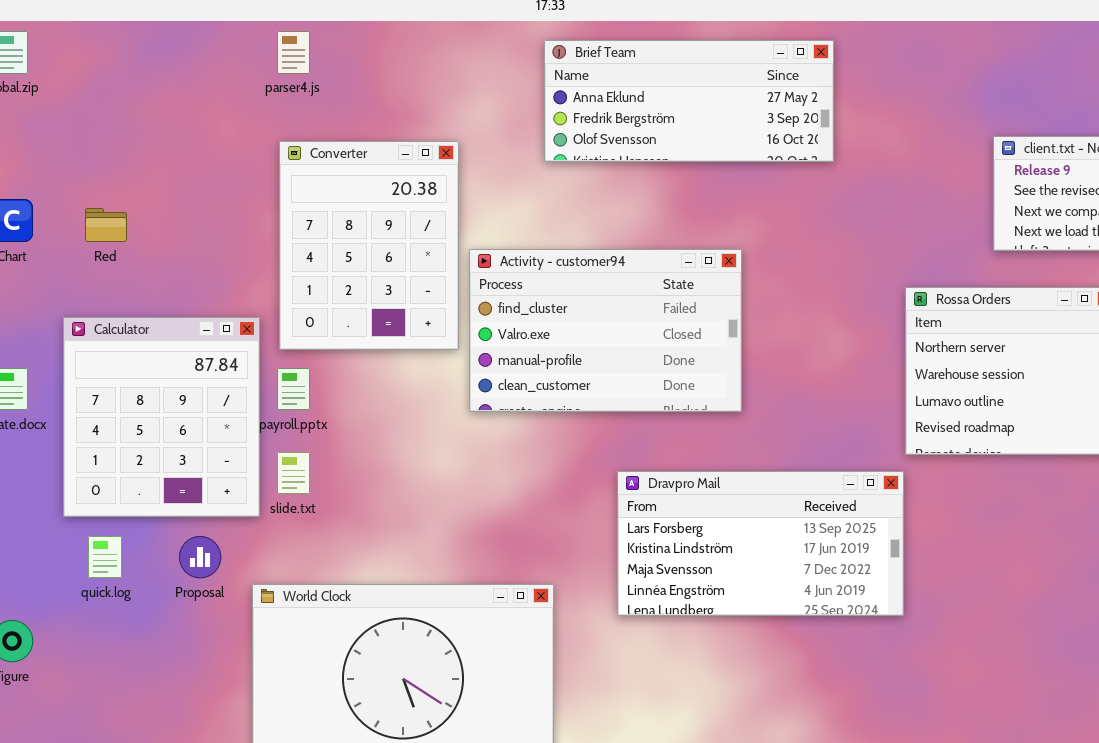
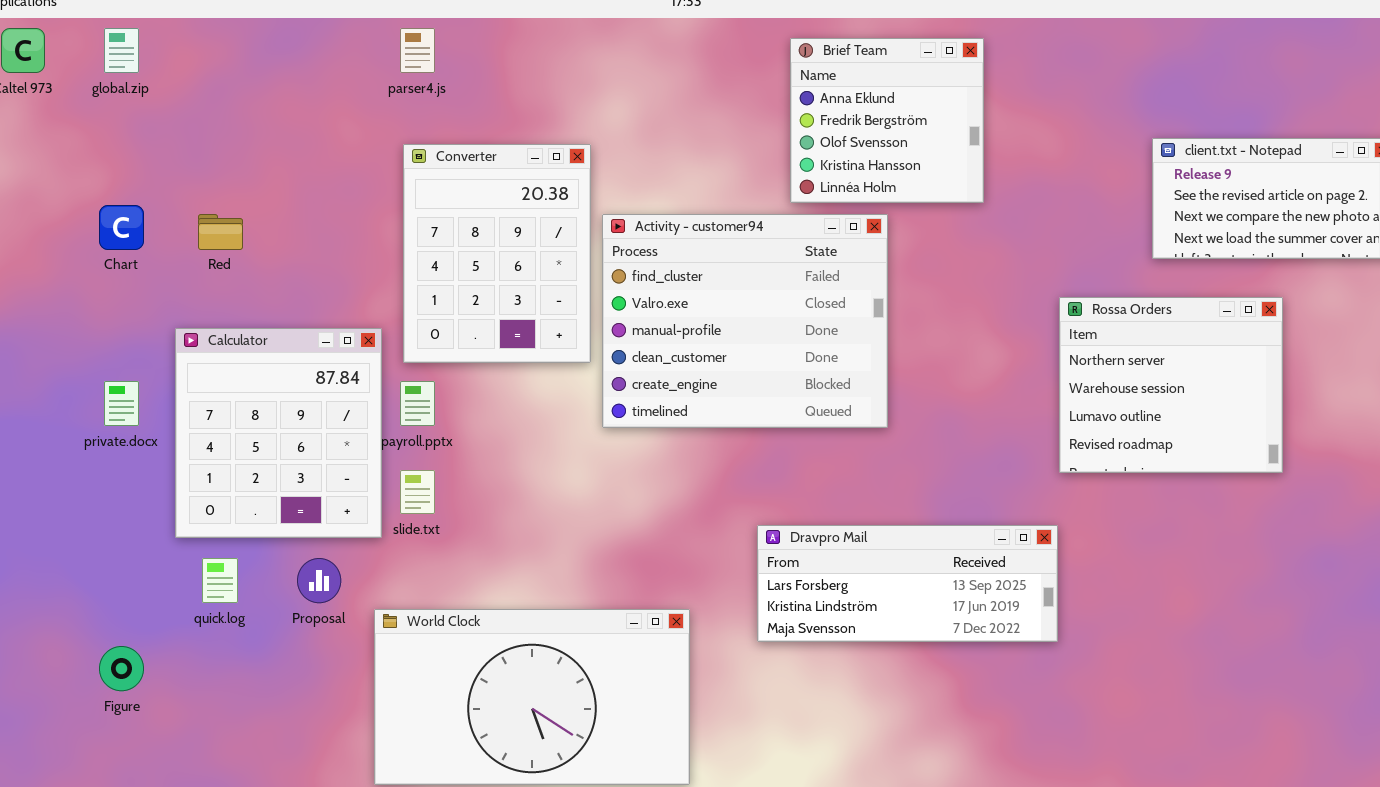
Brief Team: [544,40,834,162] -> [790,38,984,203], resized
Activity - customer94: [469,249,742,412] -> [602,214,888,428], resized
Dravpro Mail: [617,471,904,616] -> [757,525,1058,642], resized

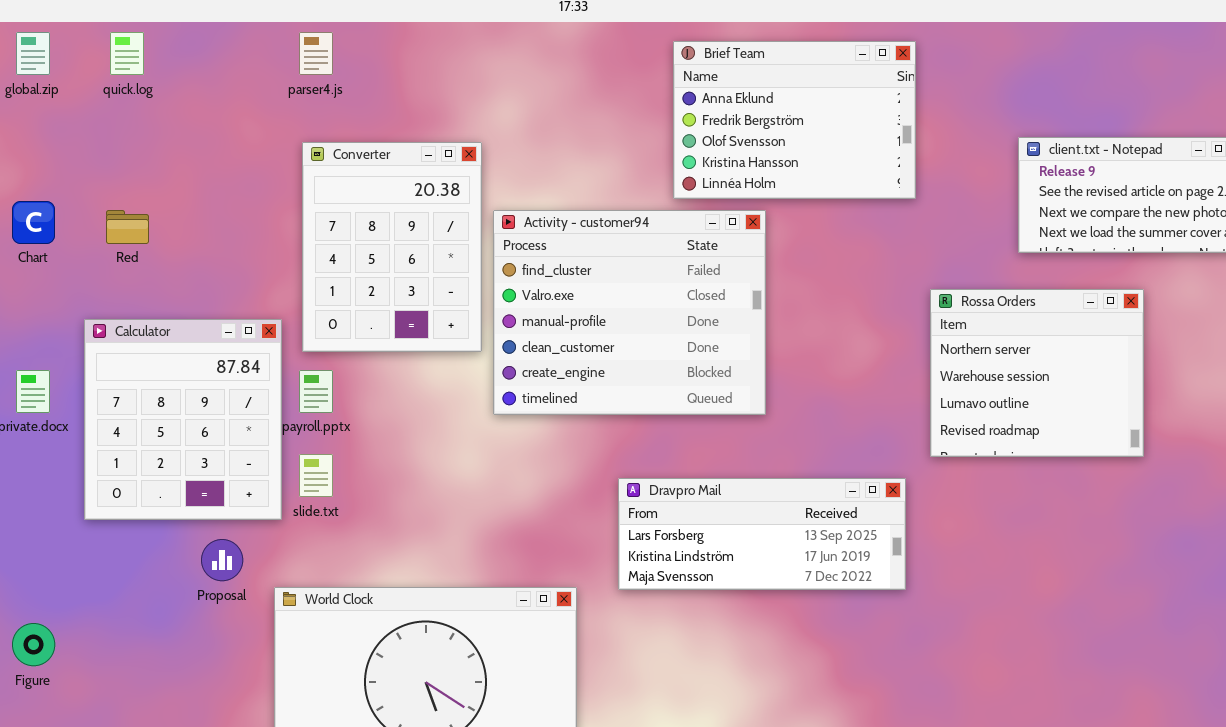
Brief Team: [790,38,984,203] -> [673,41,916,199], resized
Dravpro Mail: [757,525,1058,642] -> [618,478,906,590], moved
quick.log: [202,558,238,603] -> [110,32,144,75], moved

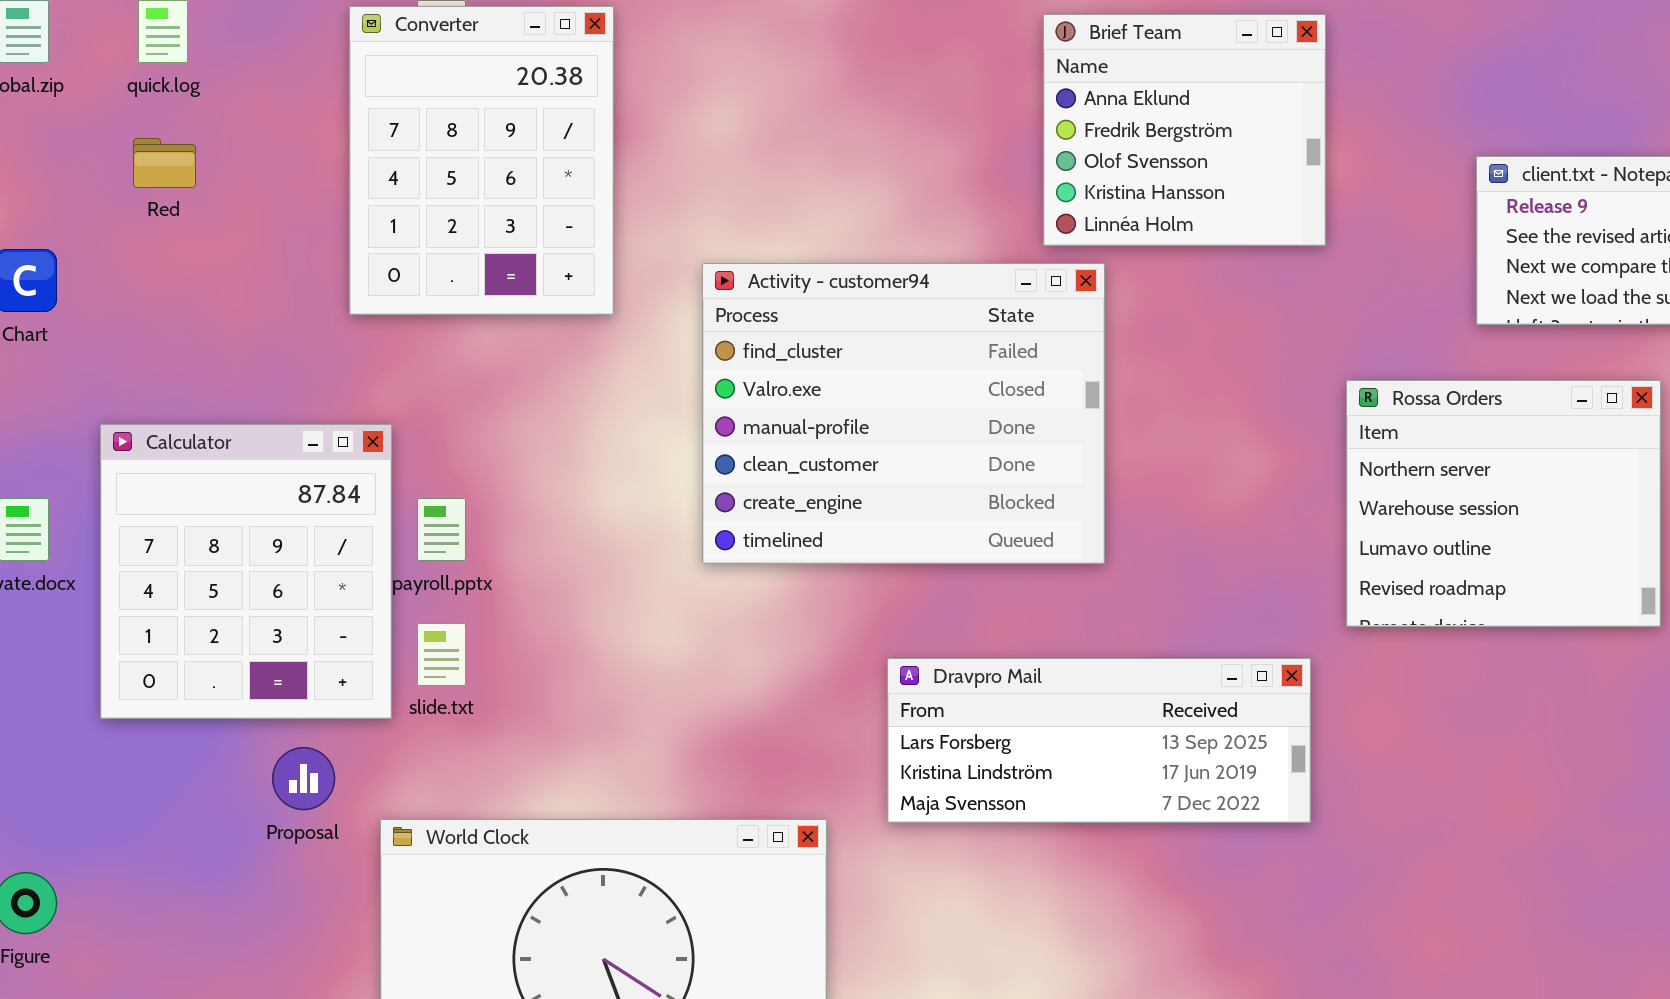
Brief Team: [673,41,916,199] -> [1043,14,1326,246], resized
Converter: [302,142,482,352] -> [349,6,614,315], moved
Red: [106,210,149,244] -> [133,138,196,188], moved

